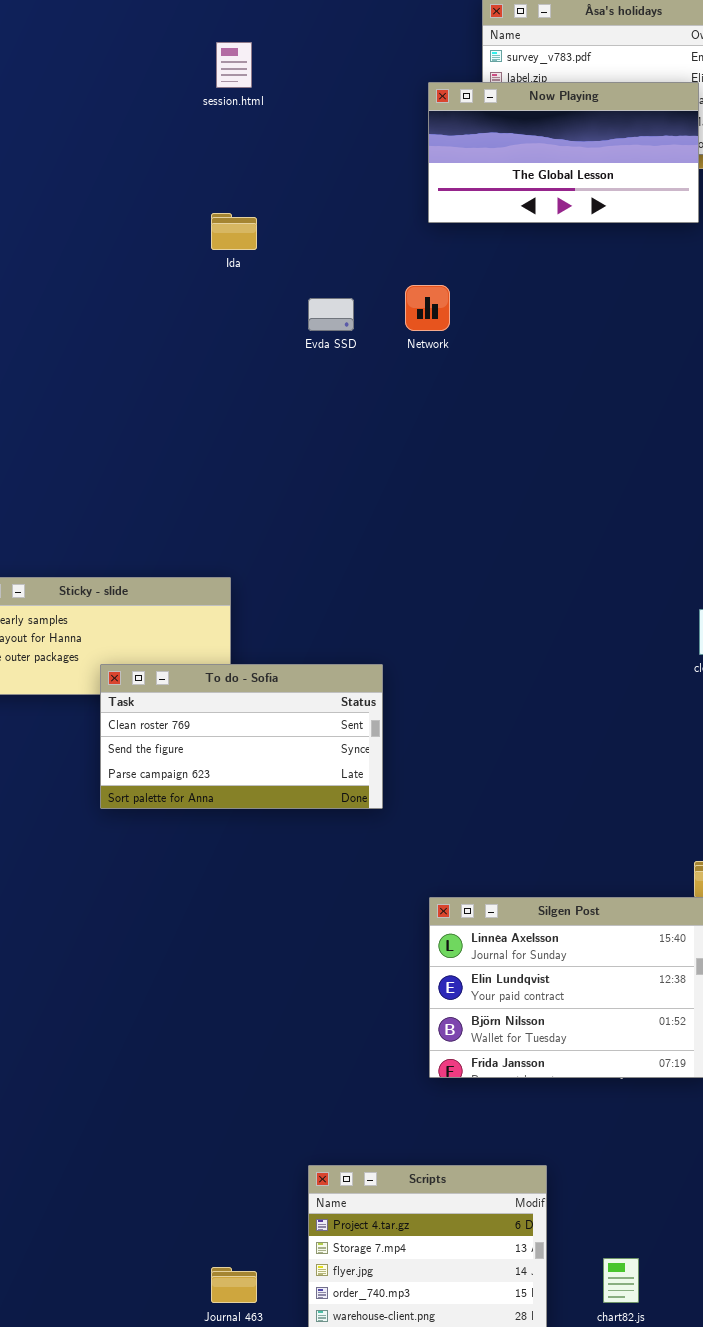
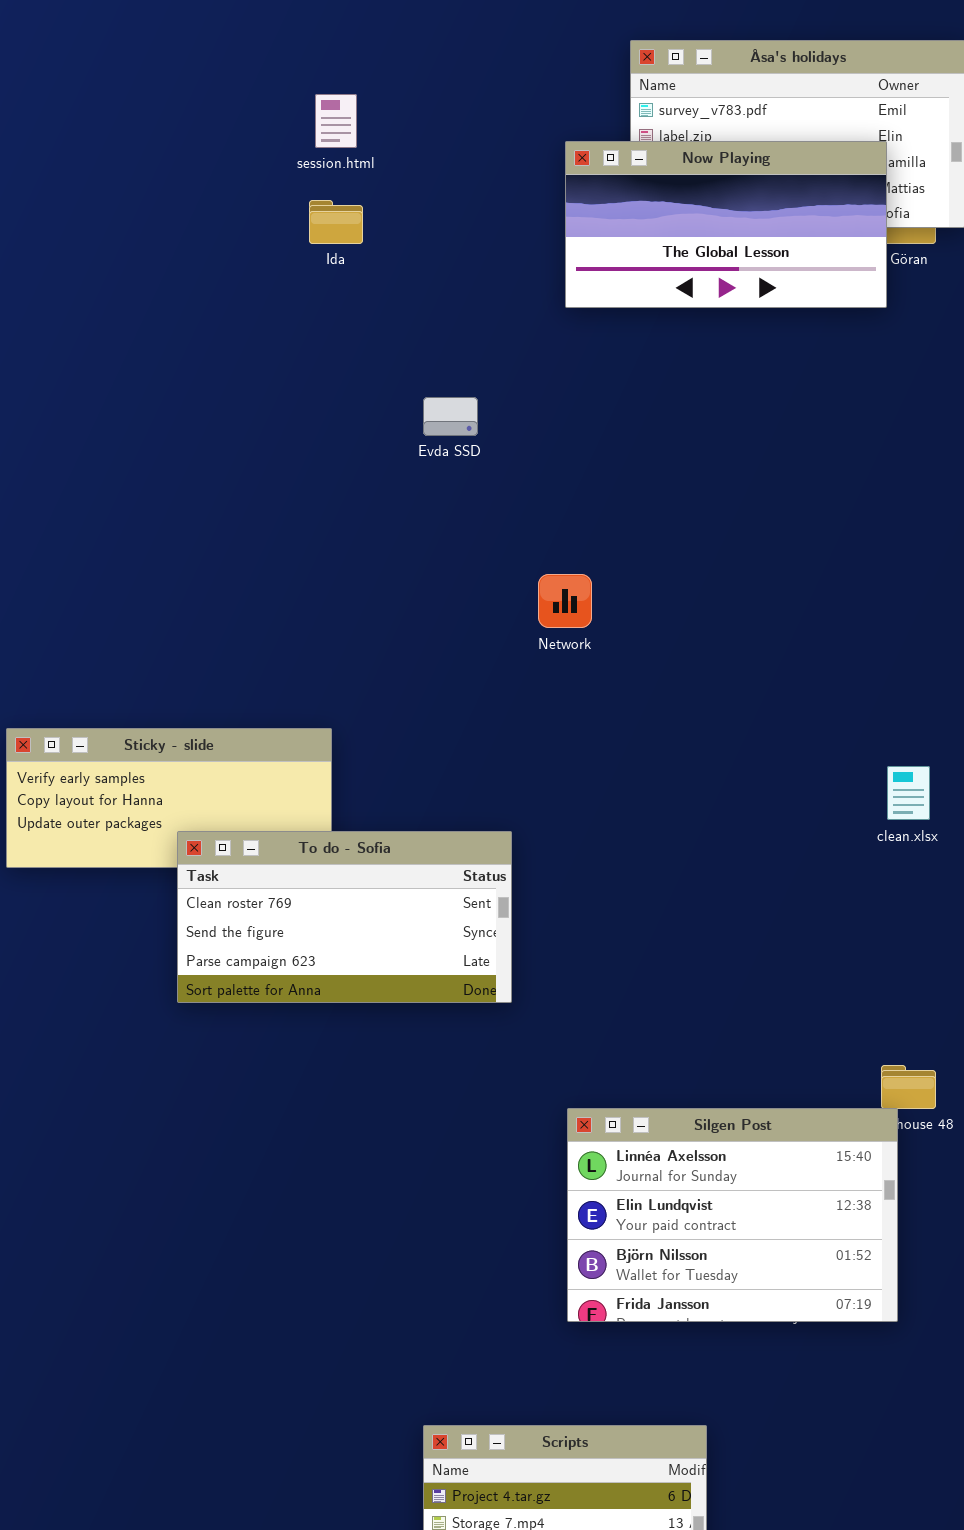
Ida: [211,213,257,250] -> [309,200,363,244], moved
Network: [405,285,450,331] -> [538,574,592,628], moved

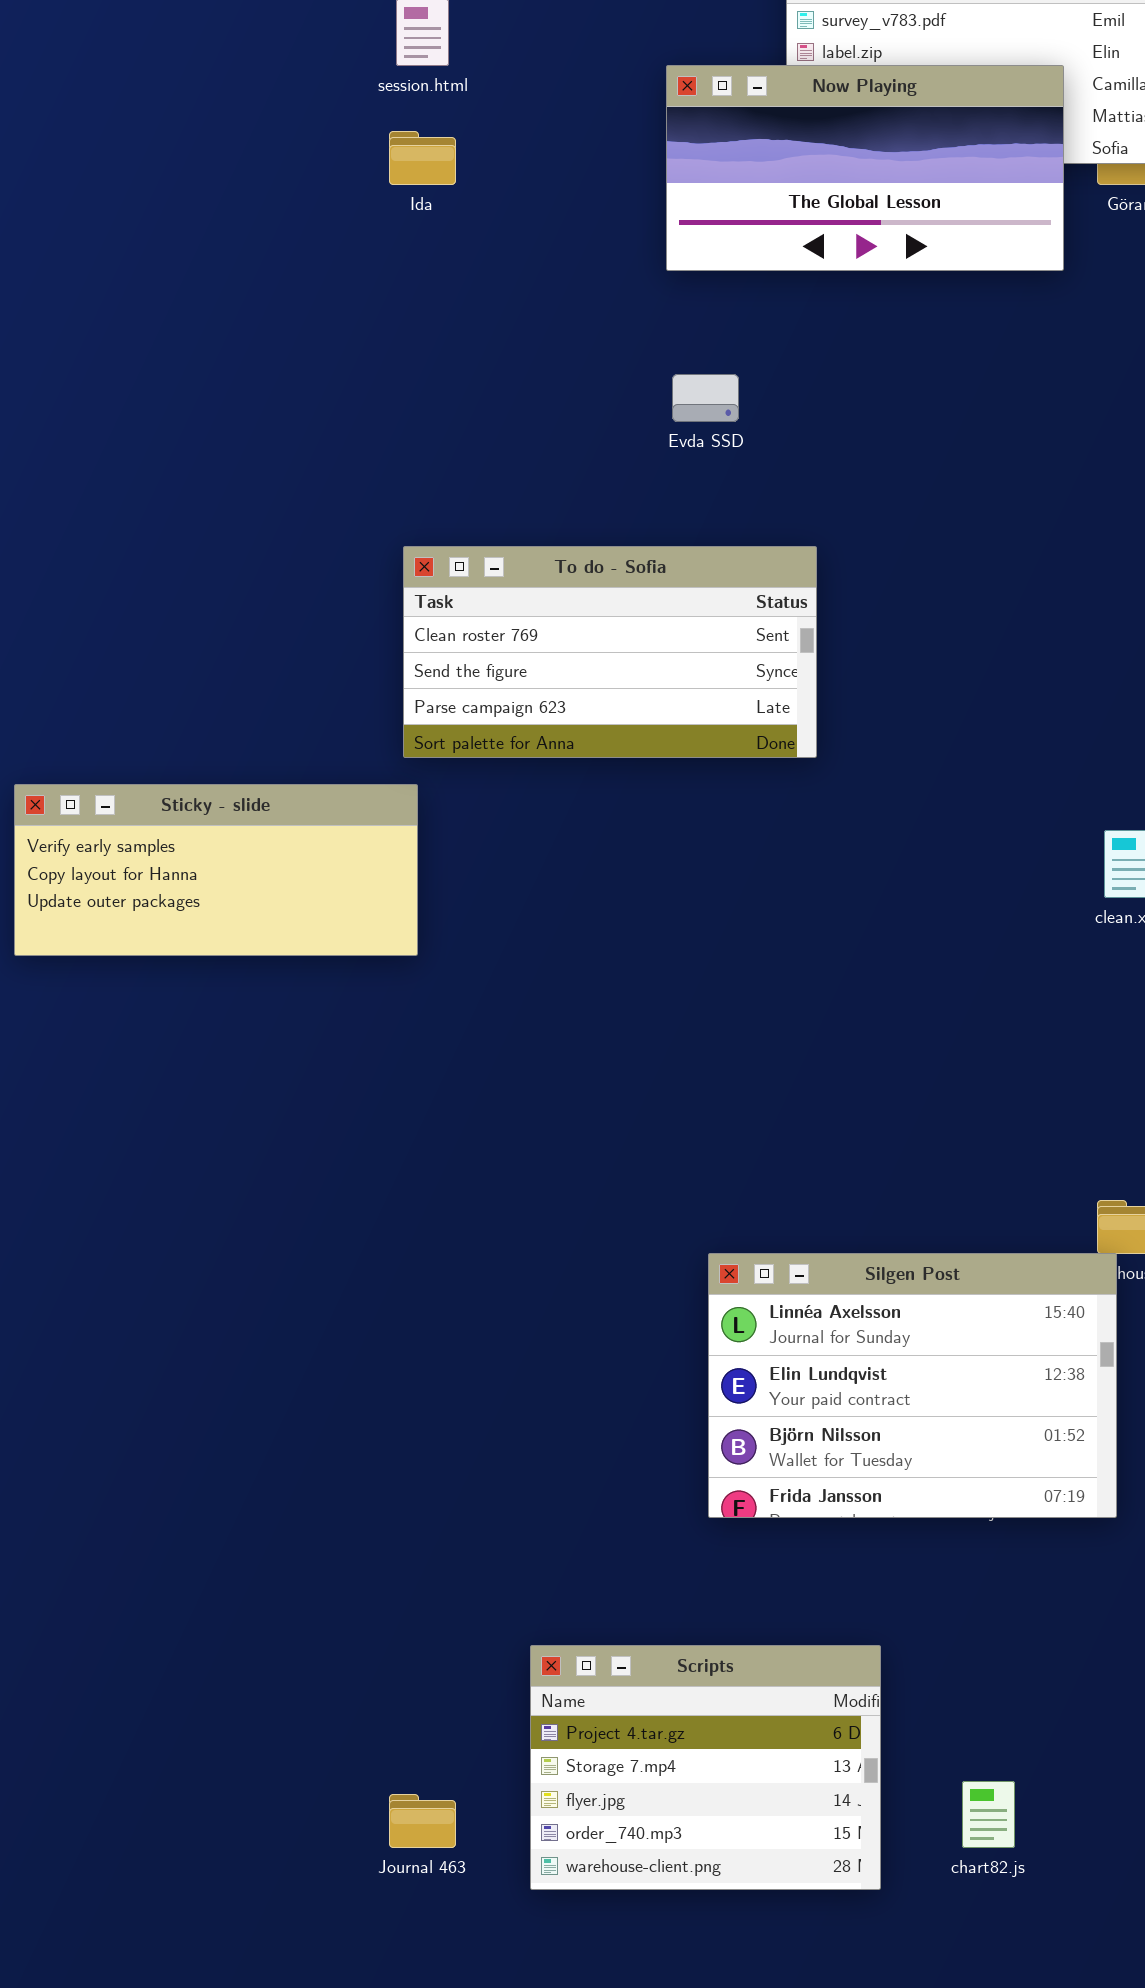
Now Playing: [565,141,887,308] -> [666,65,1064,271], moved
Evda SSD: [423,397,478,436] -> [672,374,739,422], moved
To do - Sofia: [177,831,512,1003] -> [403,546,817,758], moved

